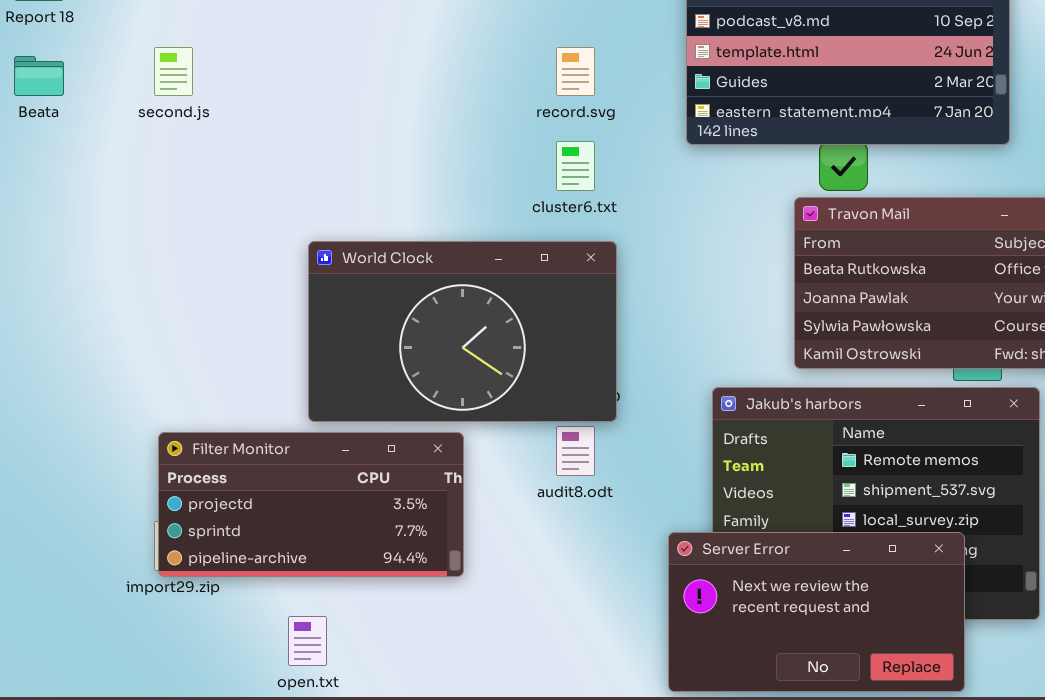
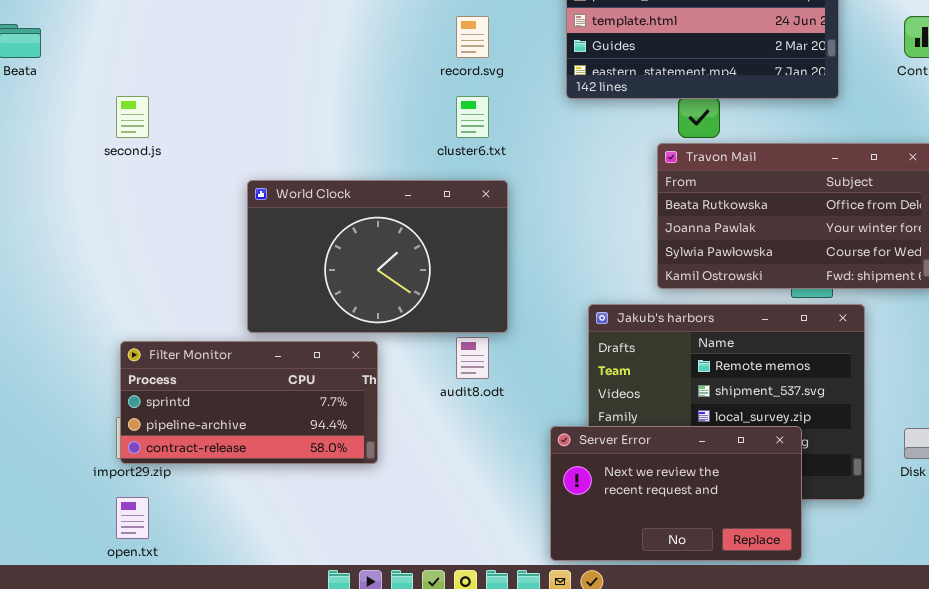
second.js: [154,47,193,96] -> [116,96,149,138], moved
Filter Monitor: [158,432,464,577] -> [120,341,378,464], scrolled down 1 row
open.txt: [288,616,327,666] -> [116,497,149,539], moved

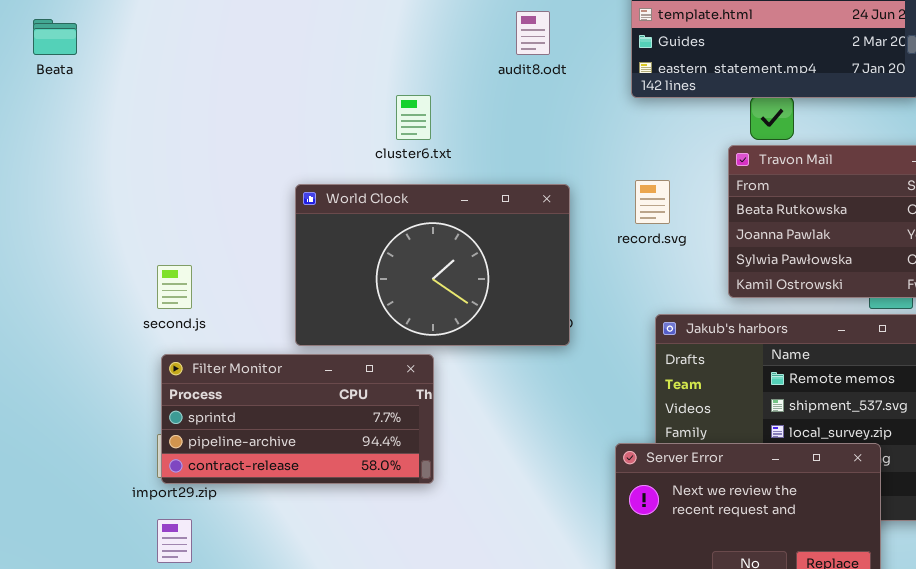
record.svg: [456,16,489,58] -> [635,180,670,224], moved
second.js: [116,96,149,138] -> [157,265,192,309], moved
cluster6.txt: [456,96,489,138] -> [396,95,431,140], moved
audit8.odt: [456,337,489,379] -> [516,11,550,55], moved

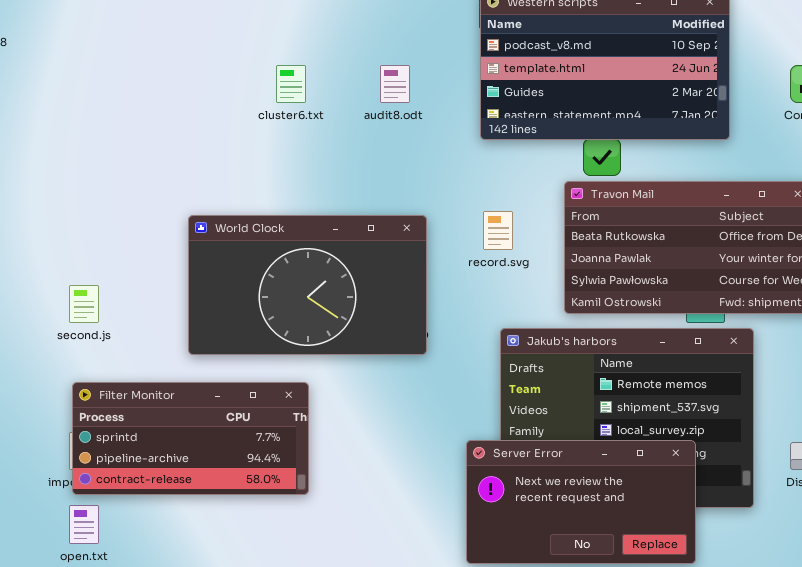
cluster6.txt: [396,95,431,140] -> [276,65,306,103], moved
Filter Monitor: [161,354,434,484] -> [72,382,309,495], moved

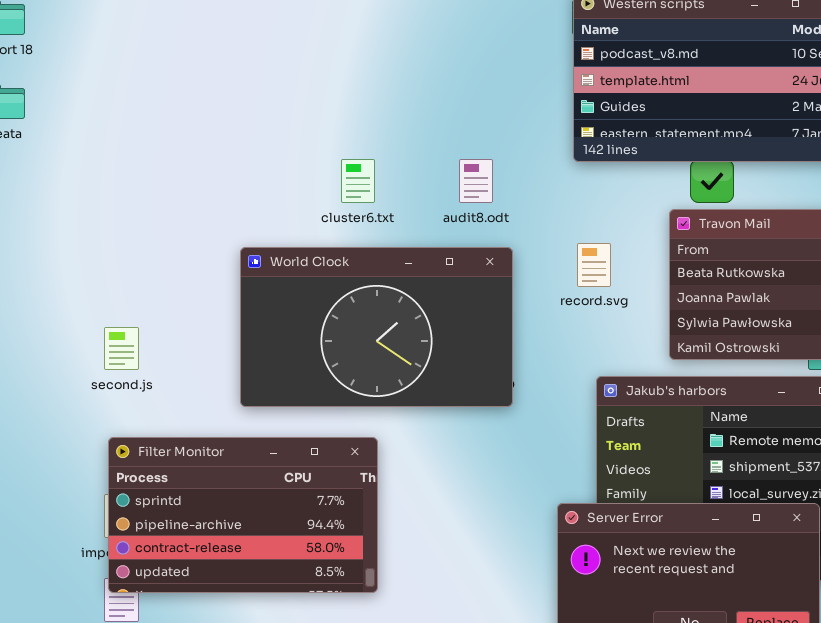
cluster6.txt: [276,65,306,103] -> [341,159,375,203], moved
audit8.odt: [380,65,410,103] -> [459,159,493,203], moved
Filter Monitor: [72,382,309,495] -> [108,437,378,593], resized

